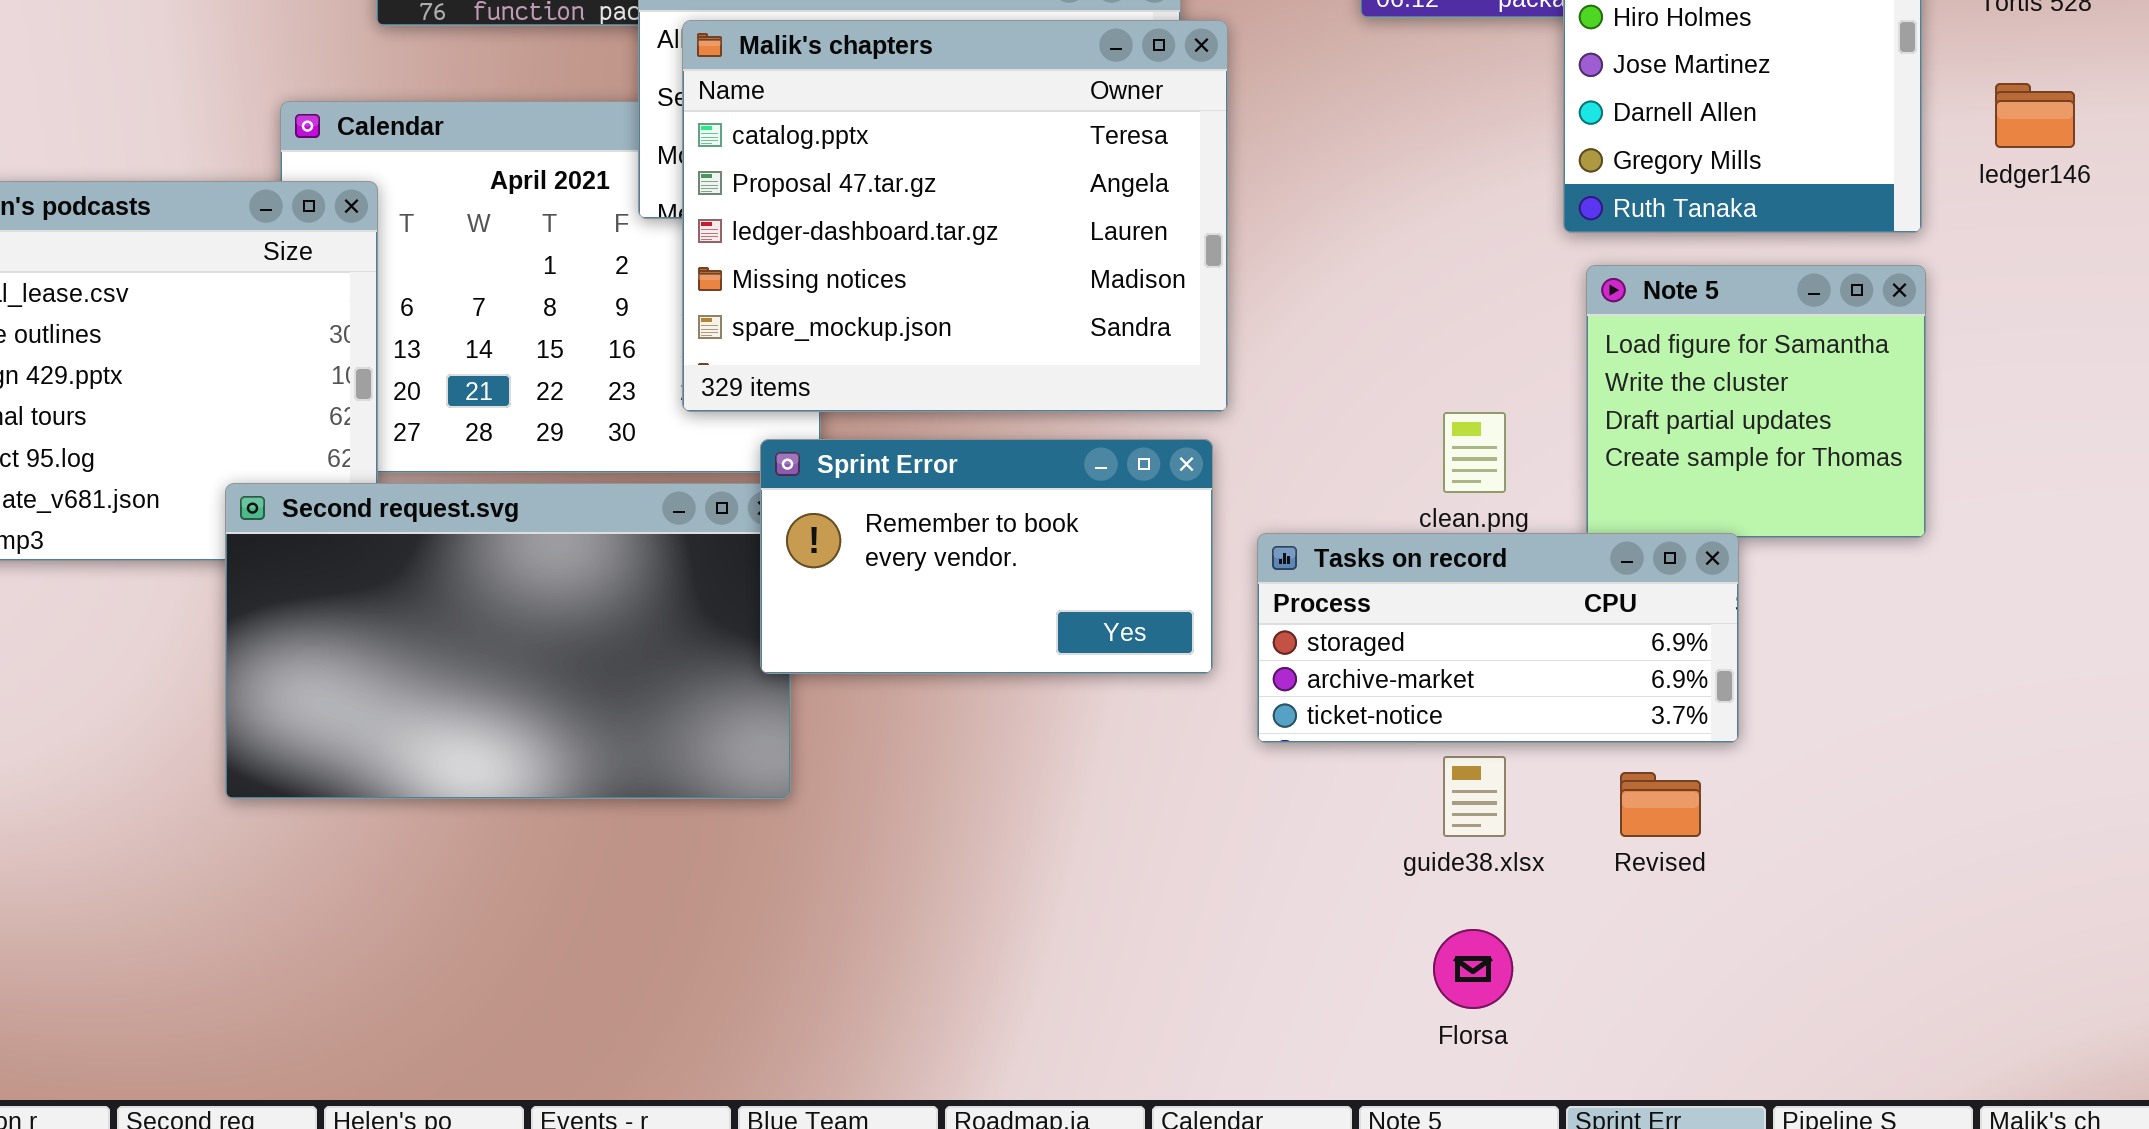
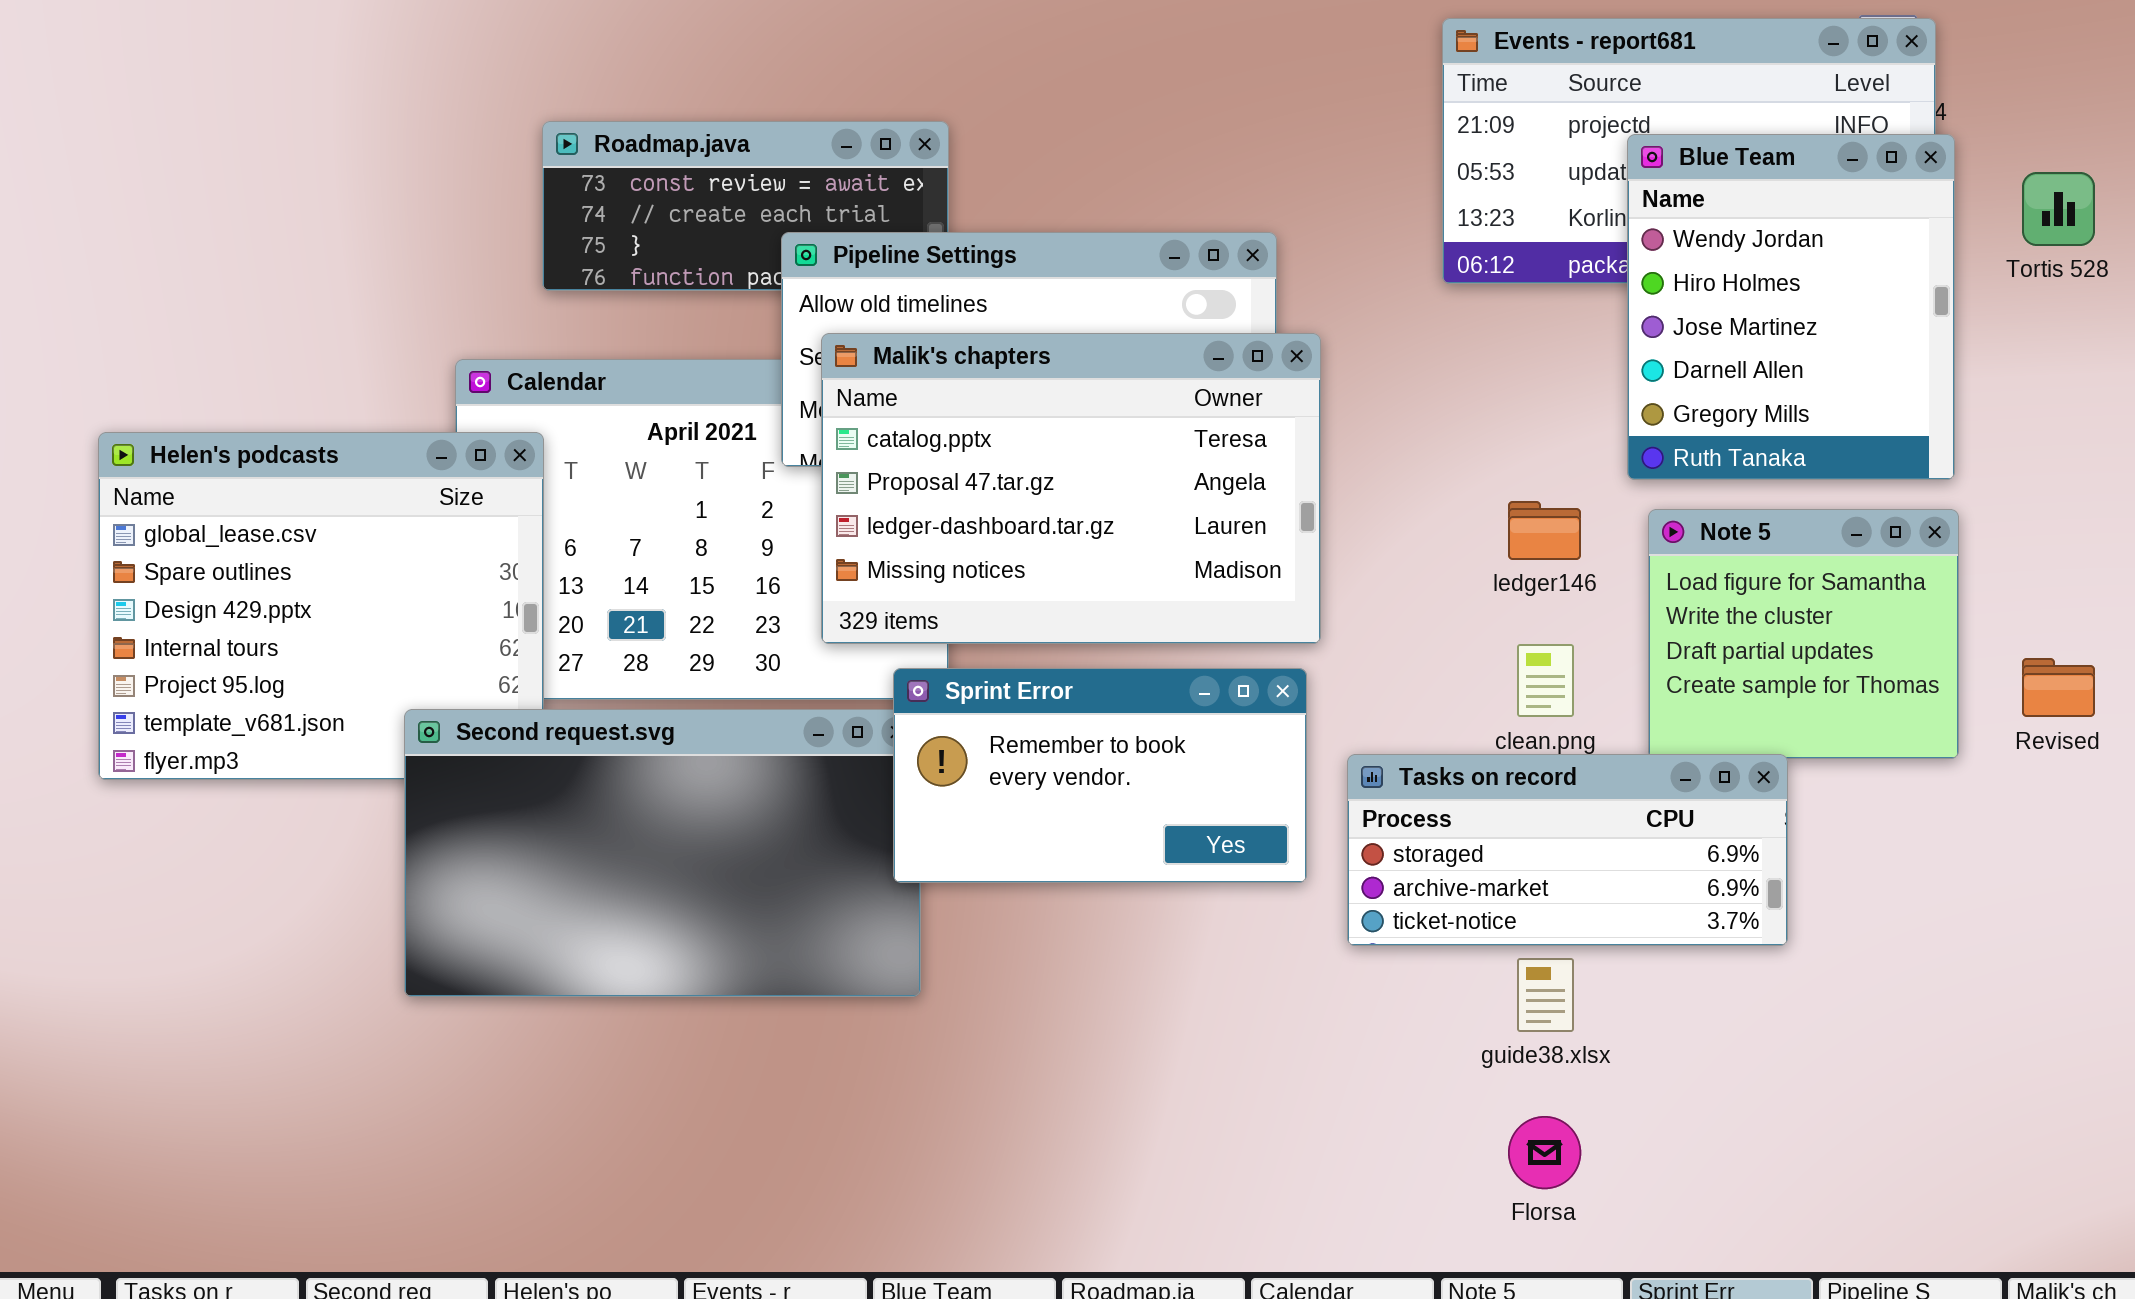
Malik's chapters: [682,20,1228,412] -> [821,333,1321,644], resized
ledger146: [1995,83,2075,148] -> [1508,501,1581,560], moved
Revised: [1620,772,1701,837] -> [2022,658,2095,717], moved

